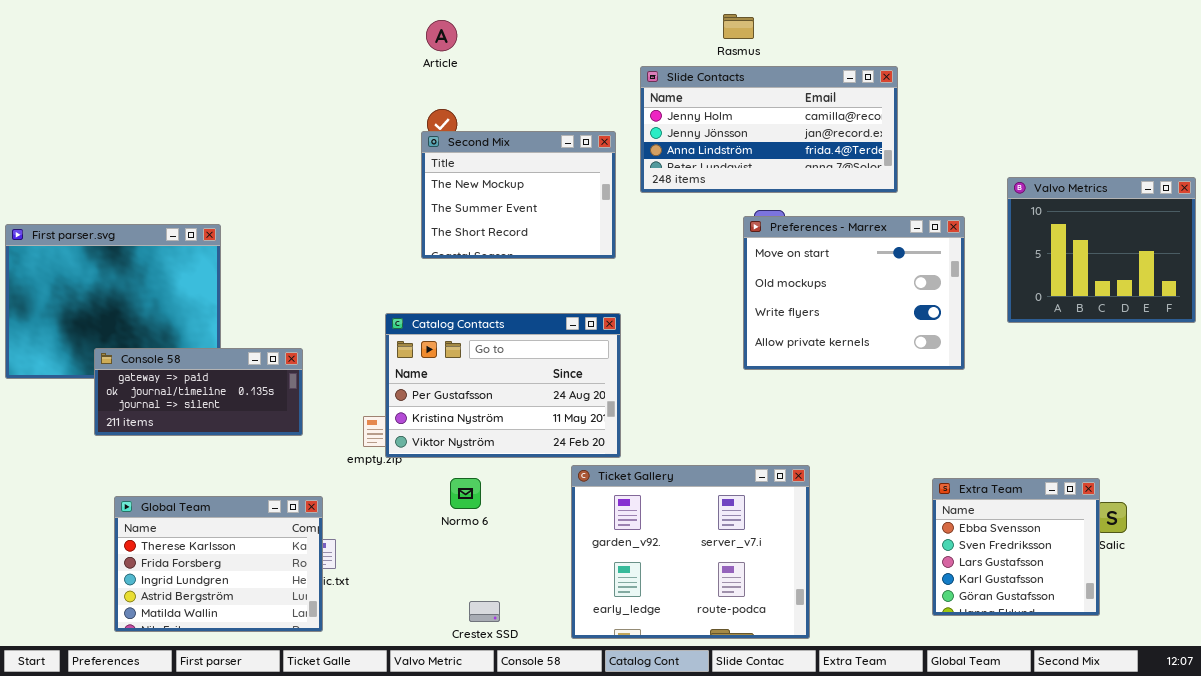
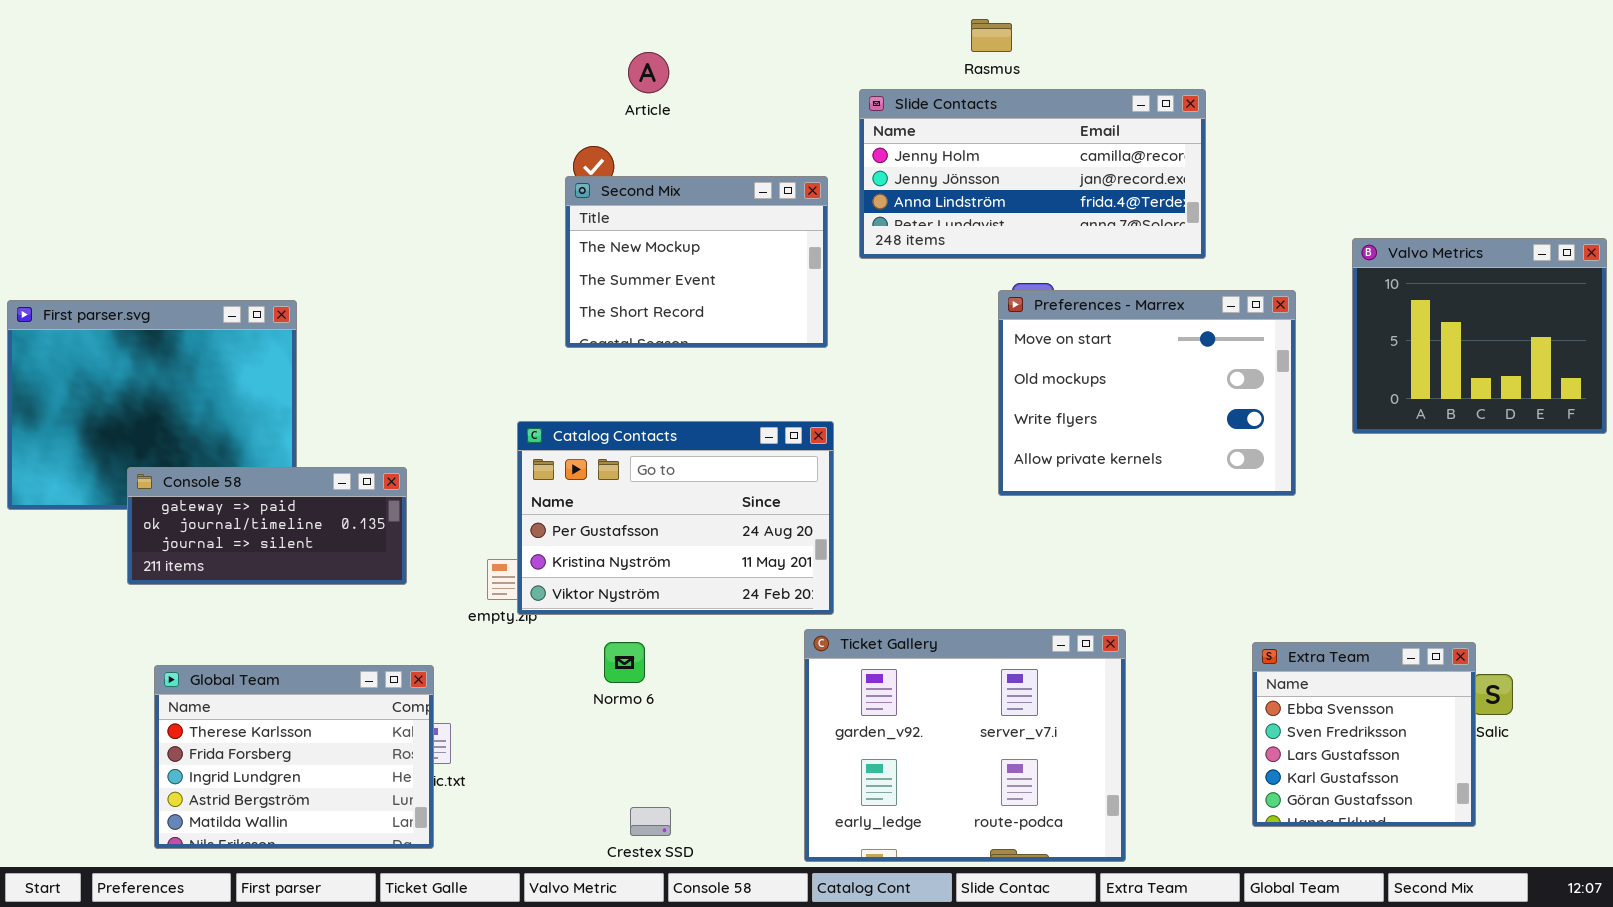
Article: [426,20,457,51] -> [628,52,669,93], moved
Ticket Gallery: [571,465,810,639] -> [804,629,1126,862], moved

